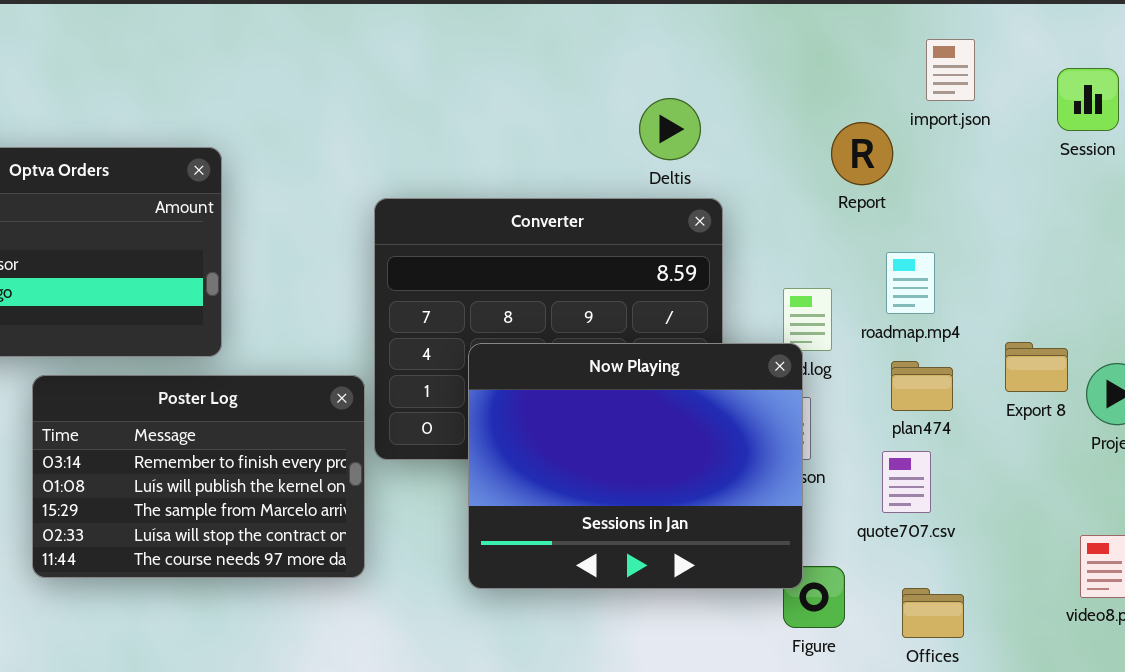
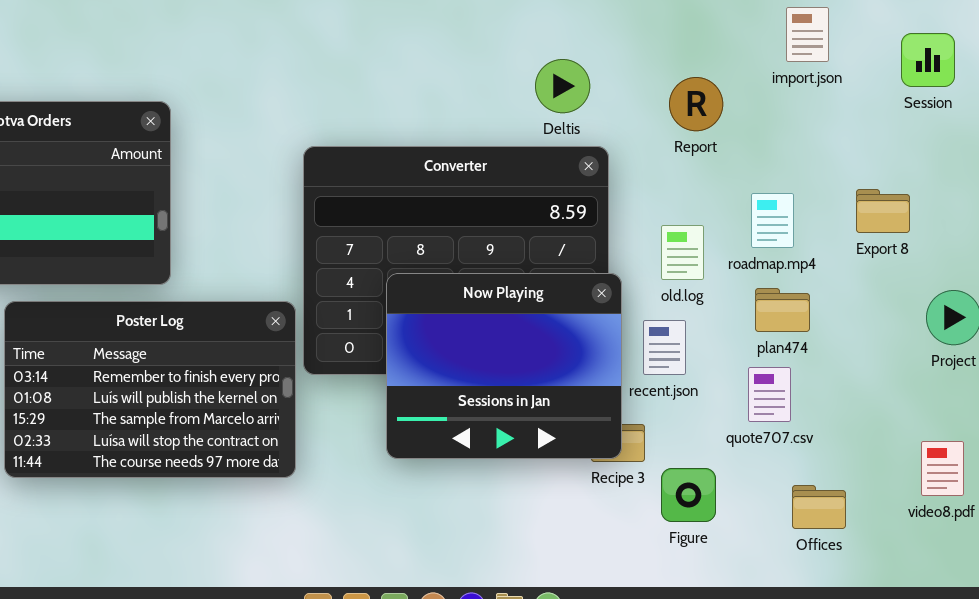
Report: [831,122,893,185] -> [669,77,723,131], moved
Export 8: [1005,342,1068,392] -> [856,189,910,233], moved
Now Playing: [468,343,803,589] -> [386,273,622,459], resized
Offices: [902,588,964,638] -> [792,485,846,529], moved

